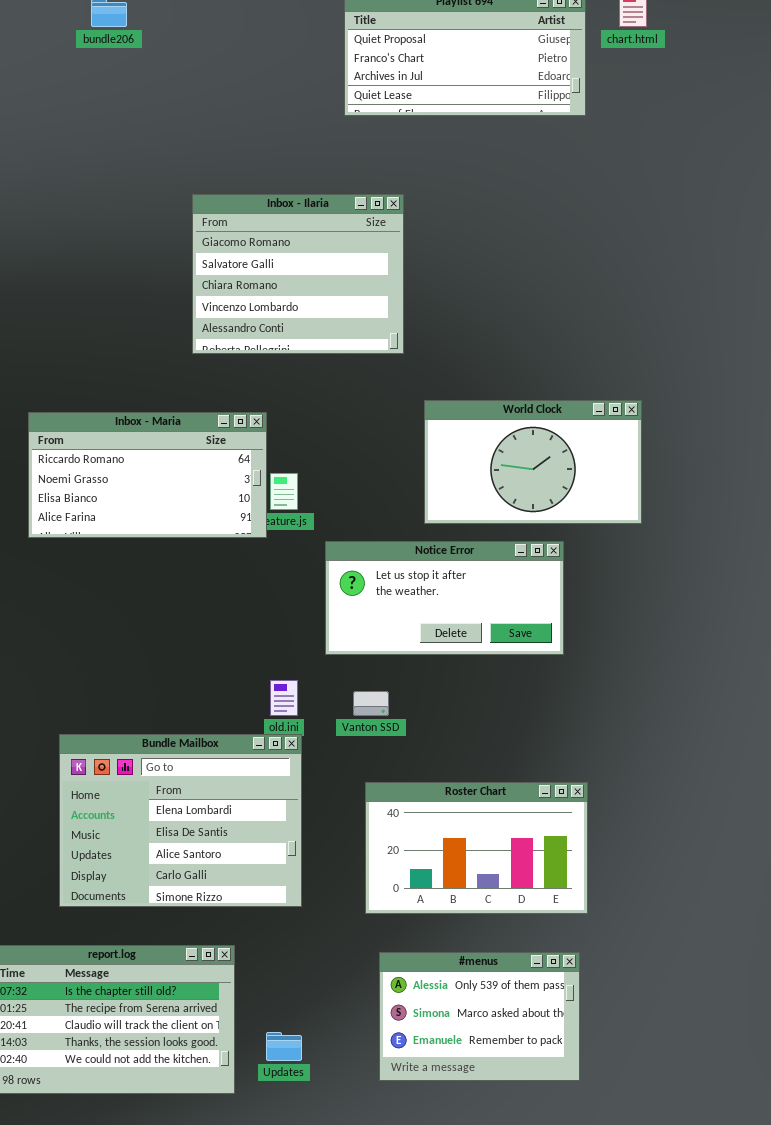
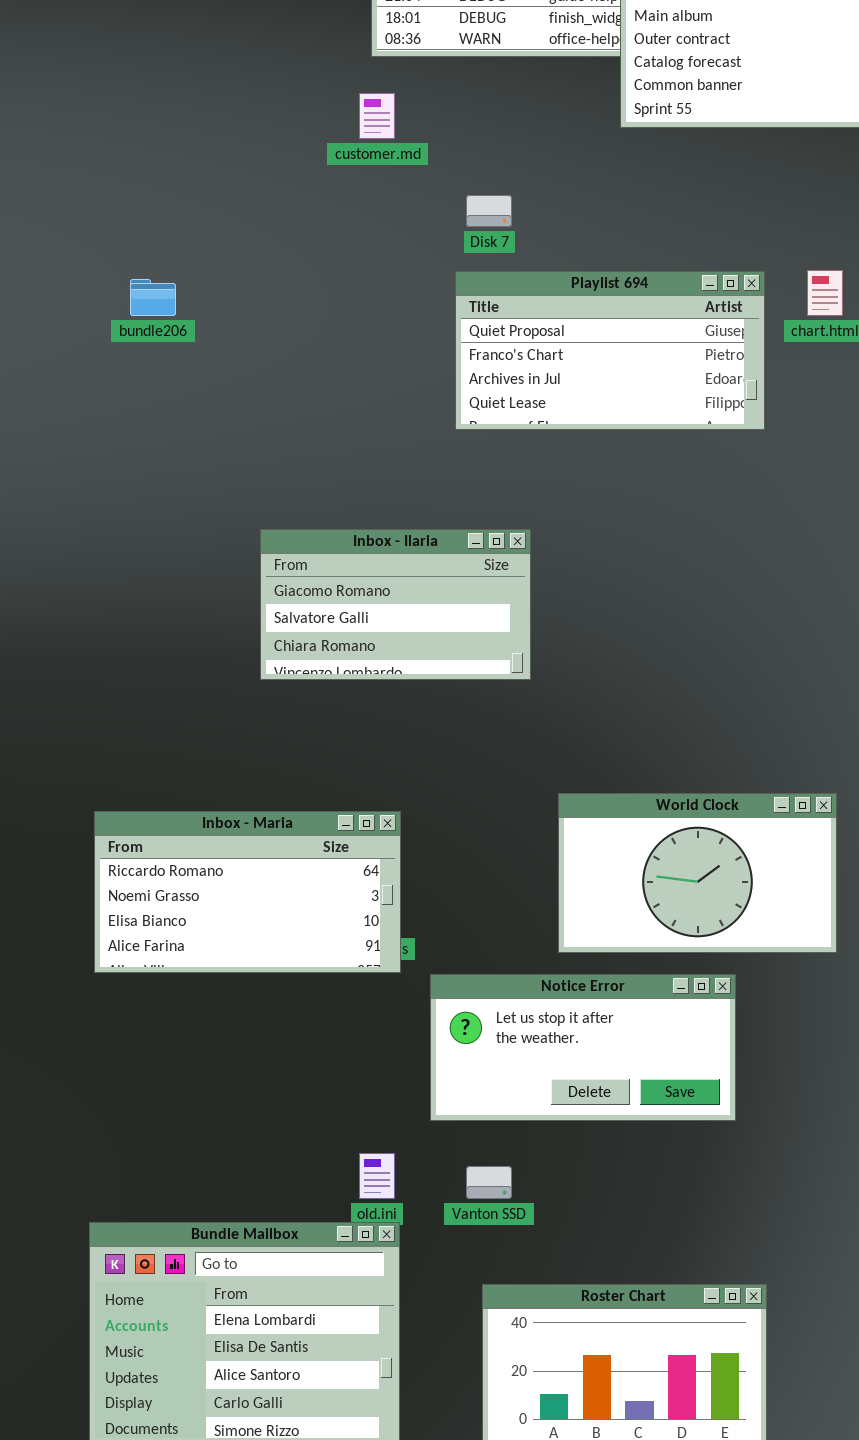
Inbox - Ilaria: [192,194,404,354] -> [260,529,531,680], resized
Inbox - Maria: [28,412,267,538] -> [94,811,401,973], moved

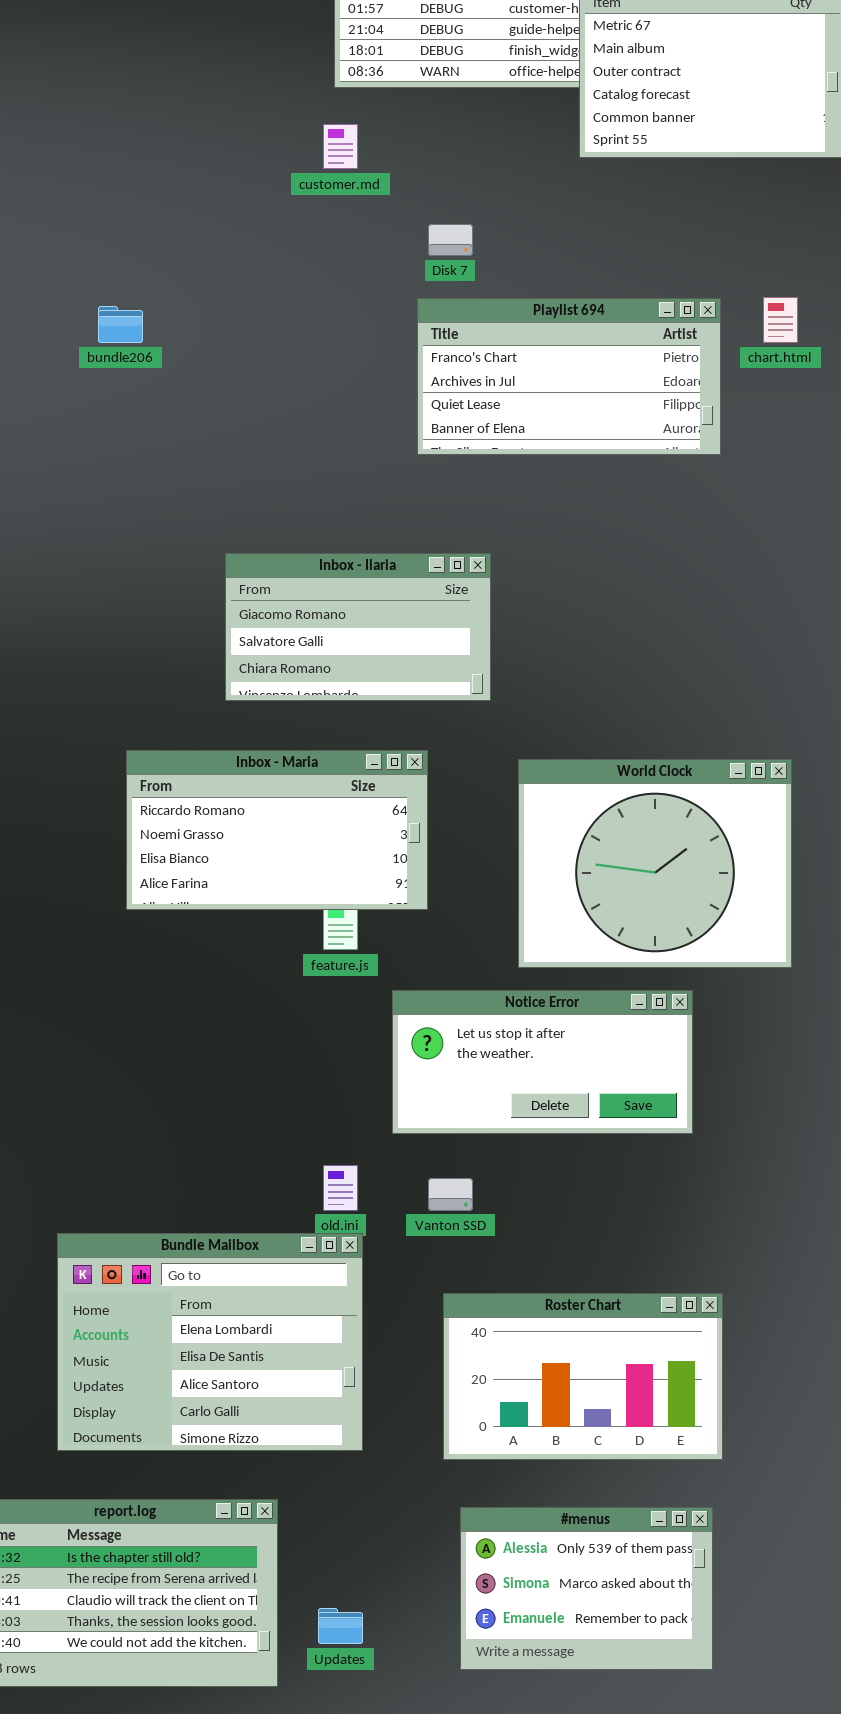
Playlist 694: [455,271,765,430] -> [417,298,721,455], scrolled down 1 row
World Clock: [558,793,837,953] -> [518,759,792,968], resized
Inbox - Maria: [94,811,401,973] -> [126,750,428,910], moved

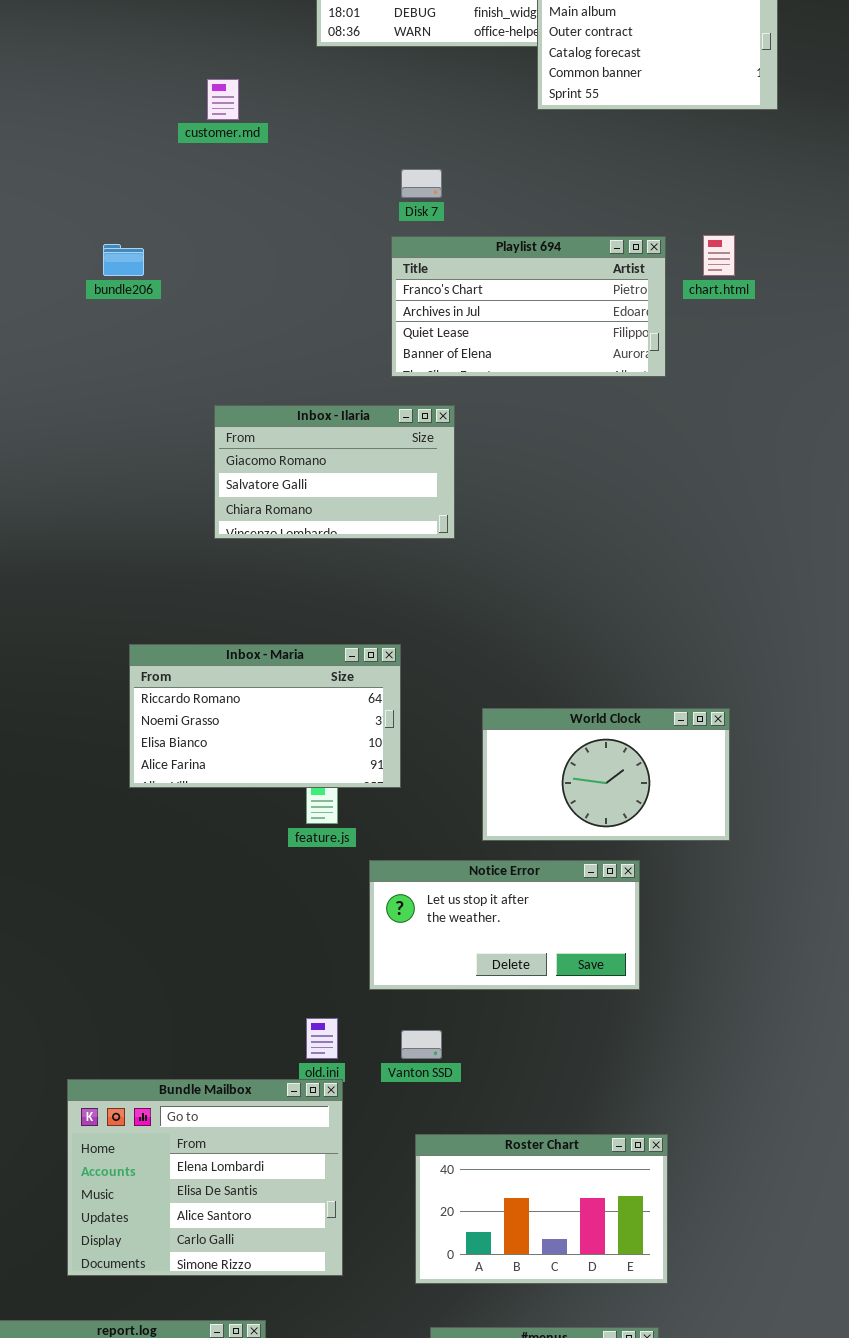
customer.md: [323,124,358,169] -> [207,79,239,120], moved
Inbox - Ilaria: [225,553,491,701] -> [214,405,455,539], moved
World Clock: [518,759,792,968] -> [482,708,730,841], resized

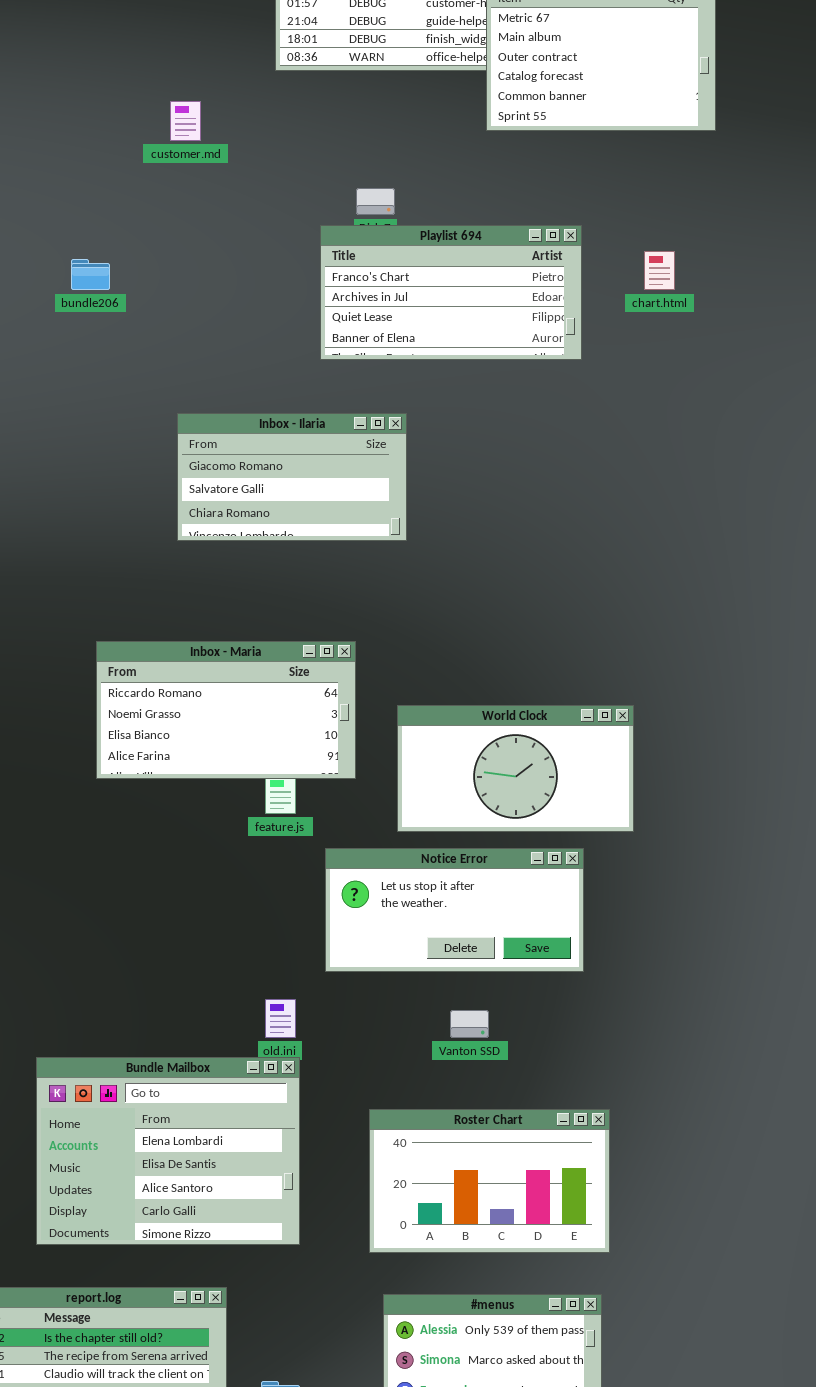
Playlist 694: [391,236,666,377] -> [320,225,582,360], moved
World Clock: [482,708,730,841] -> [397,705,634,832], moved
Vanton SSD: [401,1030,442,1059] -> [450,1010,489,1038], moved

